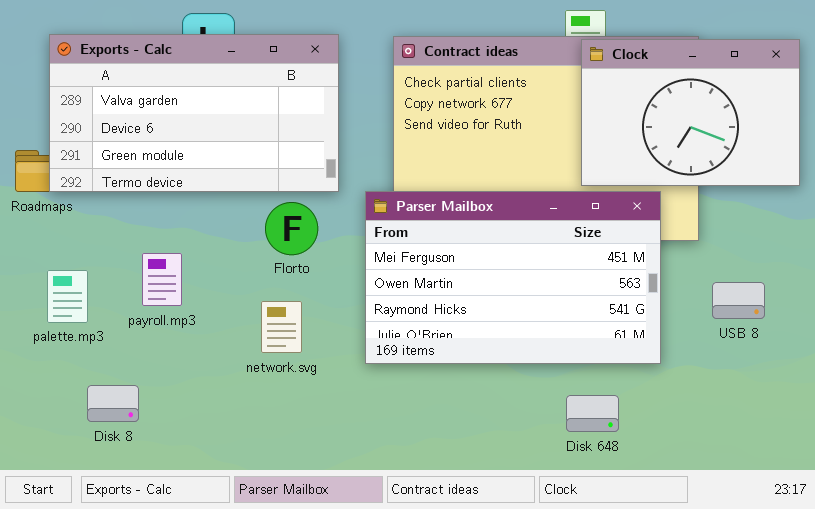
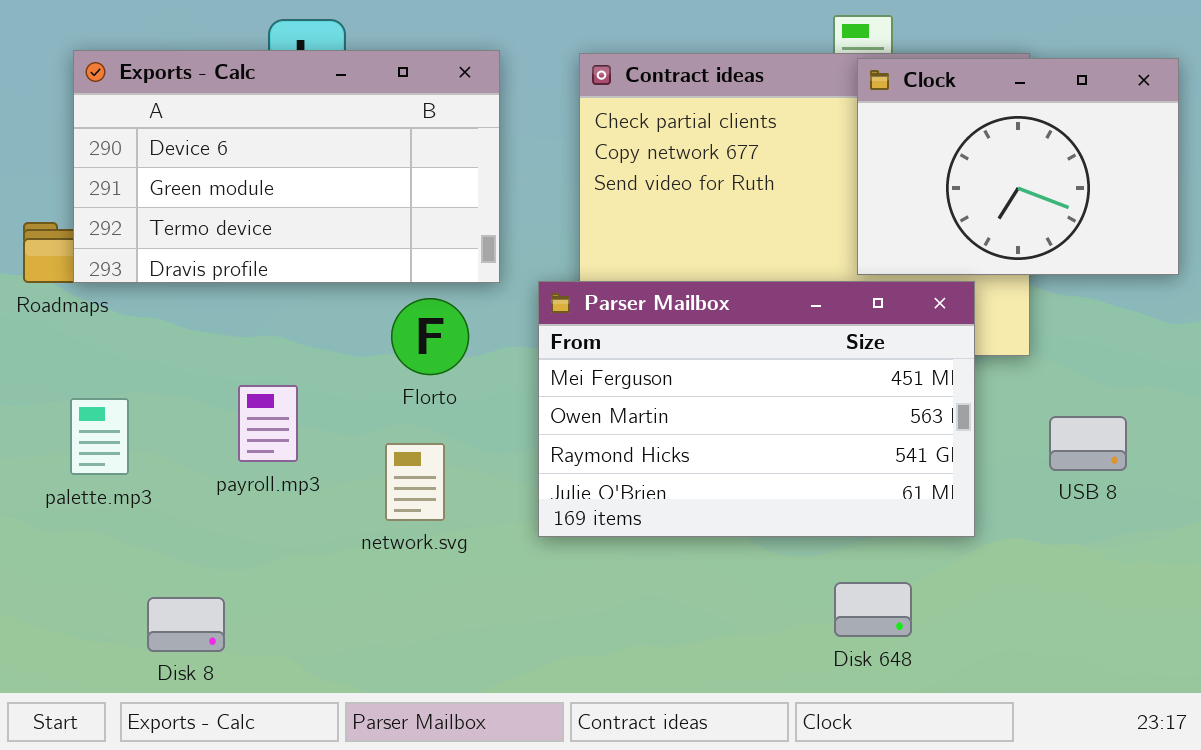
Exports - Calc: [49,34,339,192] -> [73,50,500,283], scrolled down 1 row
payroll.mp3: [142,253,182,306] -> [238,385,298,462], moved
Disk 8: [87,385,139,422] -> [147,597,225,652], moved

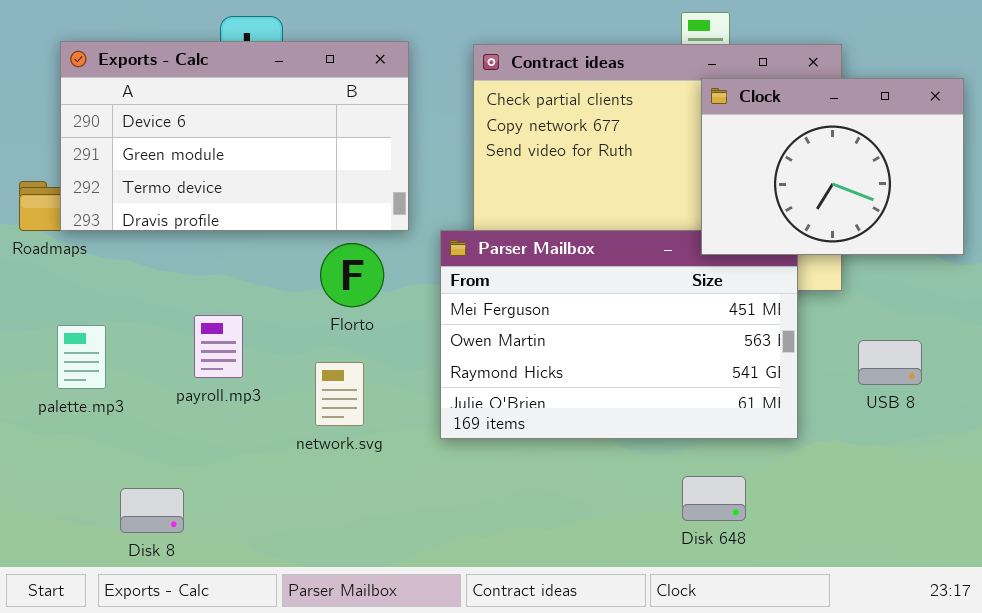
Clock: [857,58,1179,275] -> [701,78,964,255], moved

